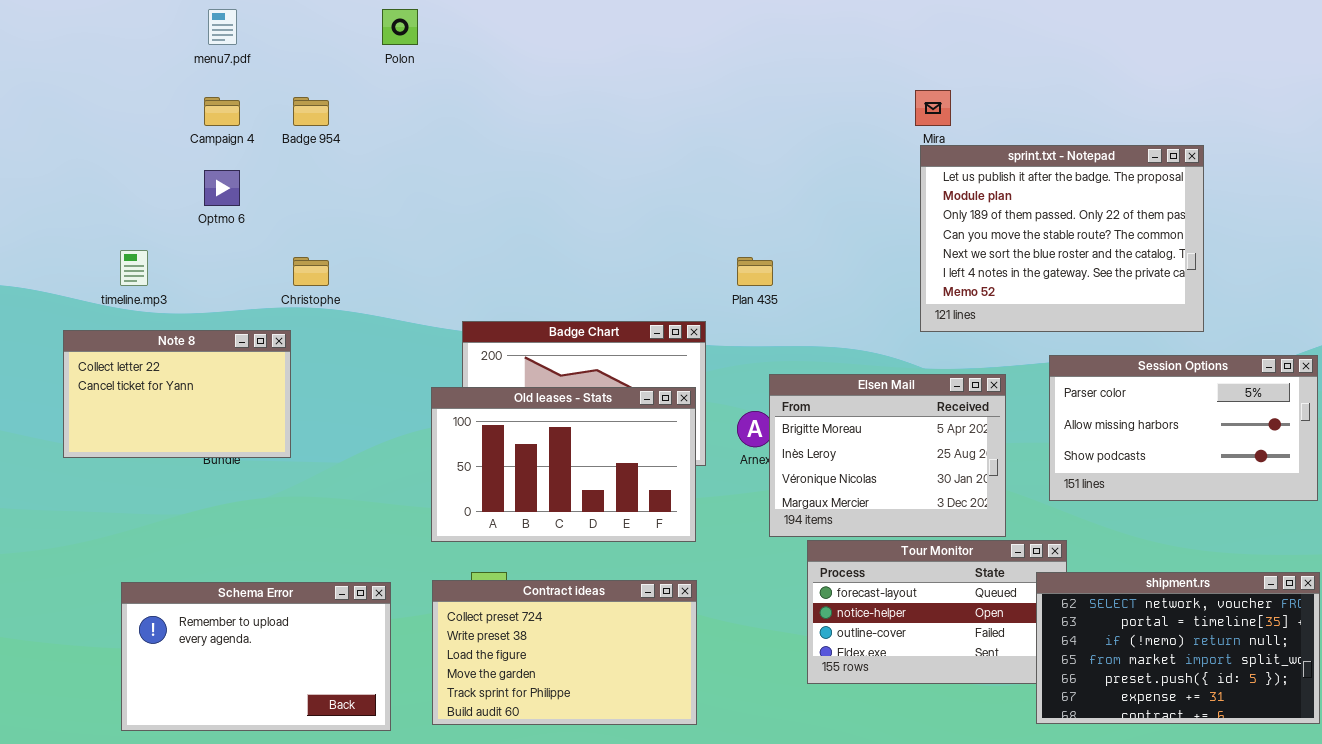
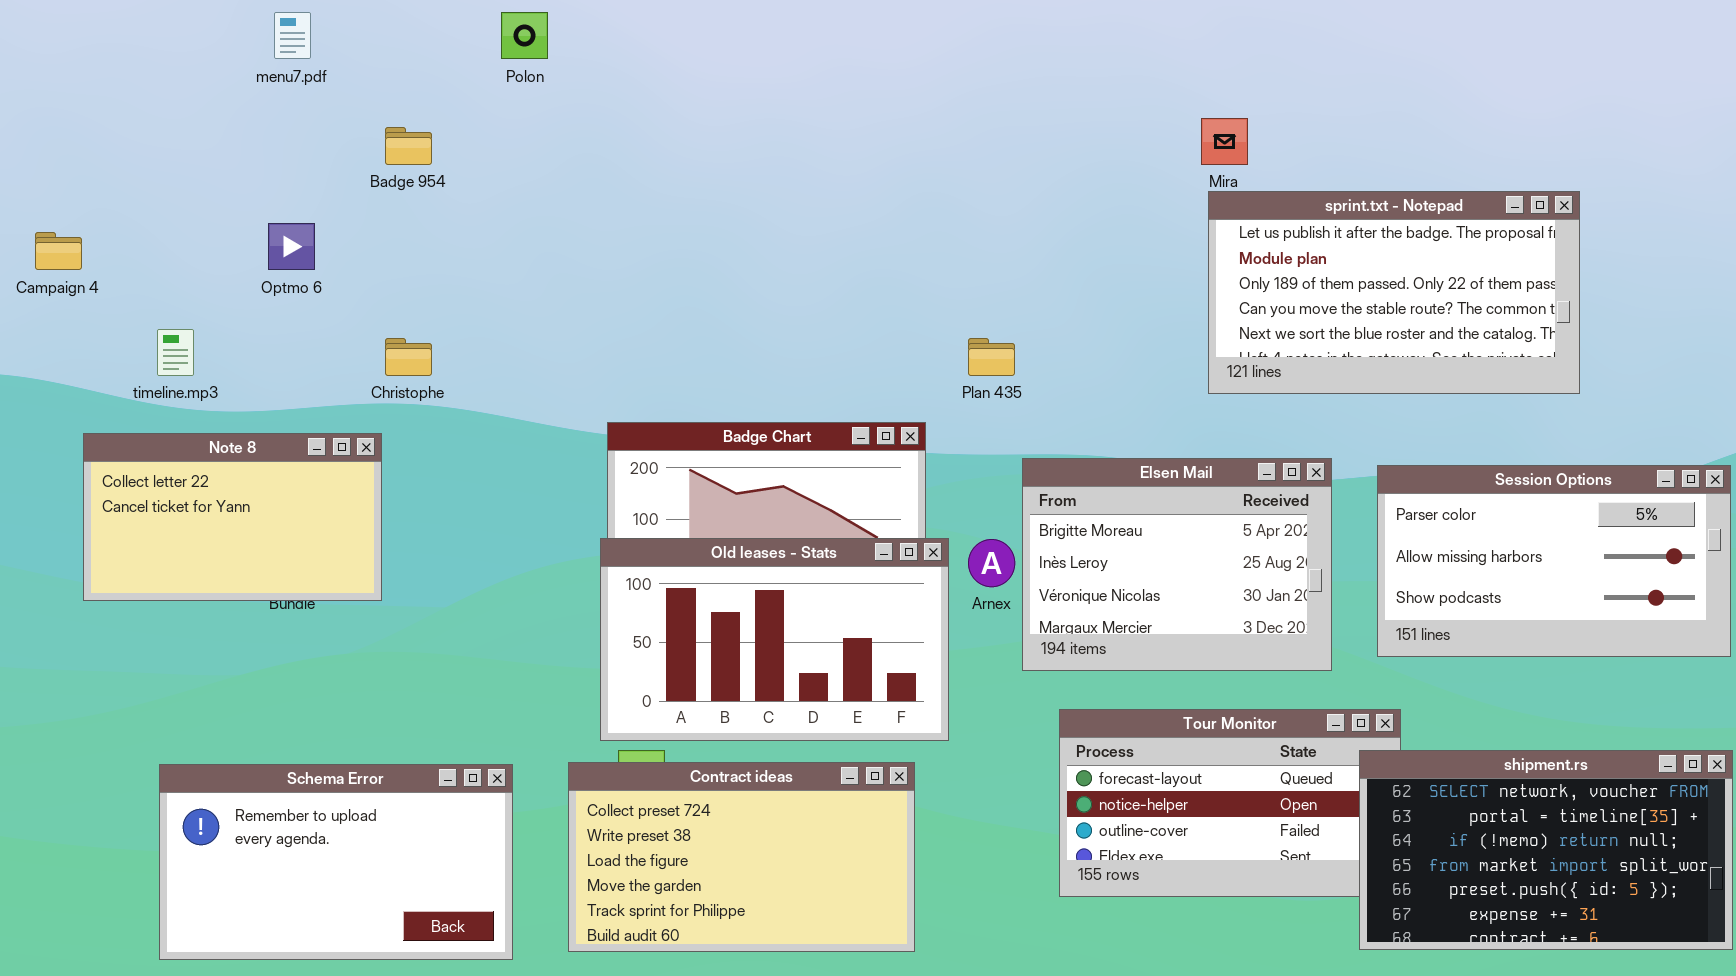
Campaign 4: [204,97,240,126] -> [35,232,82,270], moved
sprint.txt - Notepad: [920,145,1204,332] -> [1208,191,1580,394], resized
Elsen Mail: [769,374,1006,537] -> [1022,458,1332,671], moved
Old leases - Stats: [431,387,696,542] -> [600,538,949,741], moved

